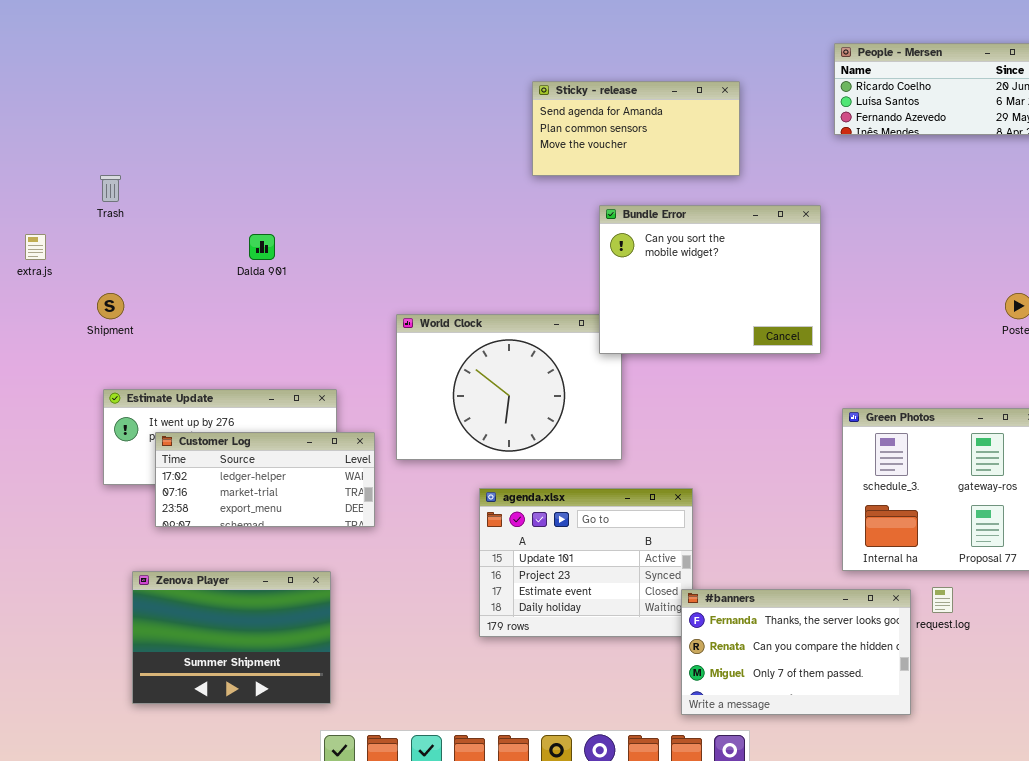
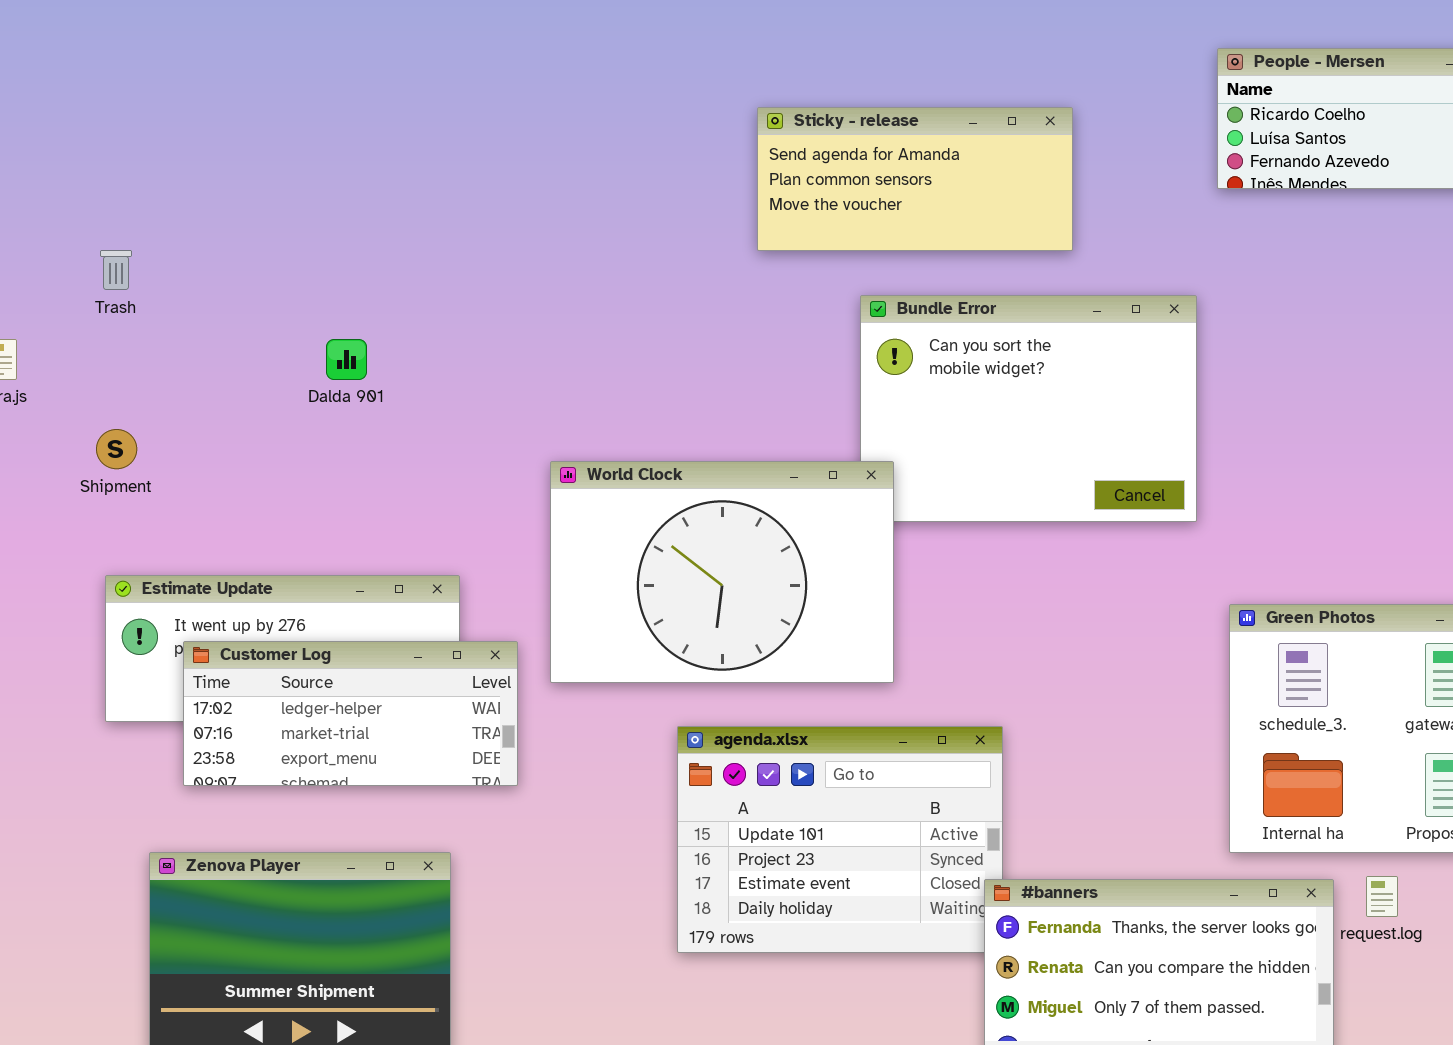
World Clock: [396,314,622,460] -> [550,461,894,683], raised

